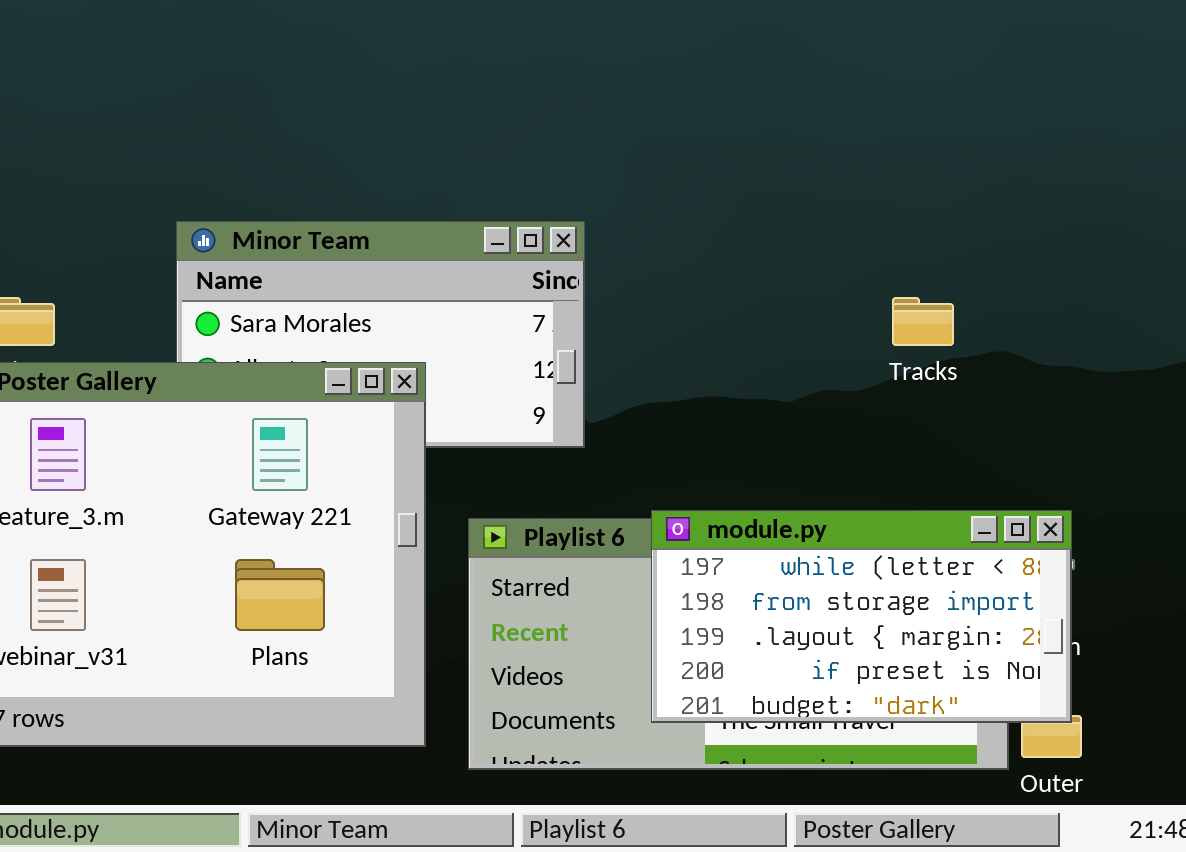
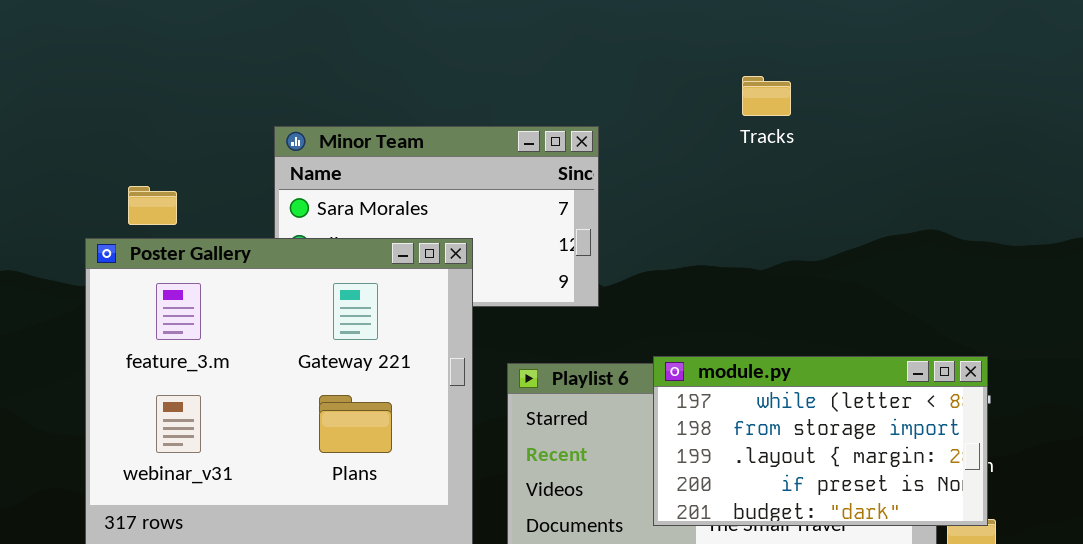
Tracks: [892,297,954,346] -> [742,76,791,116], moved

